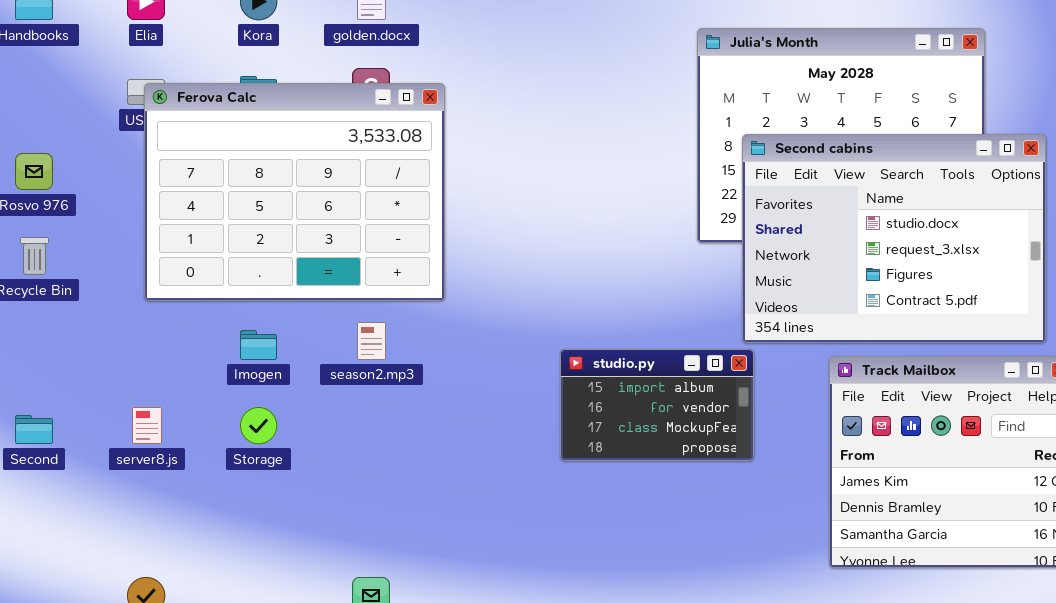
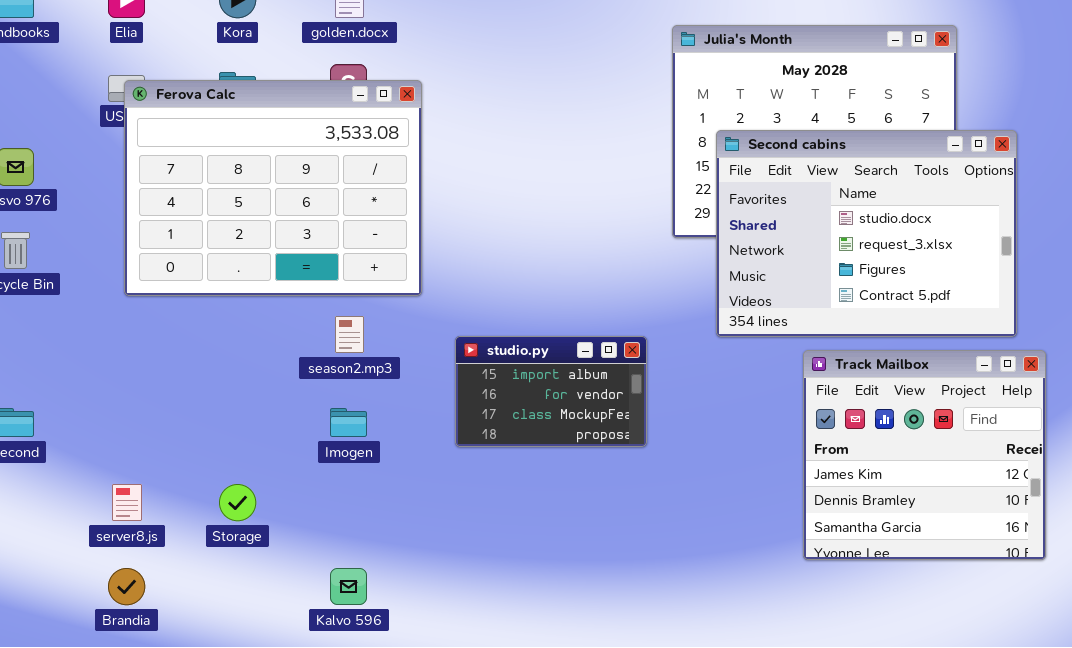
Imogen: [240,330,277,360] -> [330,408,367,437], moved
studio.py: [560,349,754,461] -> [455,336,647,447], moved
server8.js: [132,407,162,444] -> [112,484,142,521], moved
Storage: [240,407,277,444] -> [219,484,256,521], moved

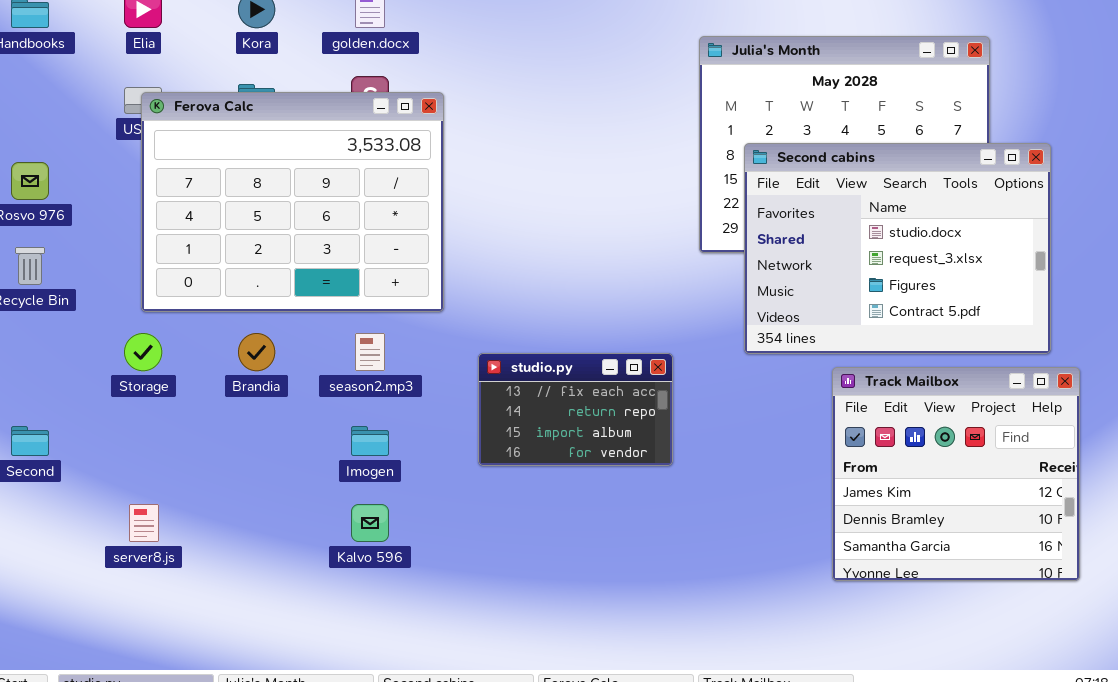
studio.py: [455,336,647,447] -> [478,353,673,466], scrolled up 2 rows
Storage: [219,484,256,521] -> [124,333,162,371], moved
Brandia: [108,568,145,605] -> [238,333,275,371], moved
Kalvo 596: [330,568,367,605] -> [351,504,389,542], moved

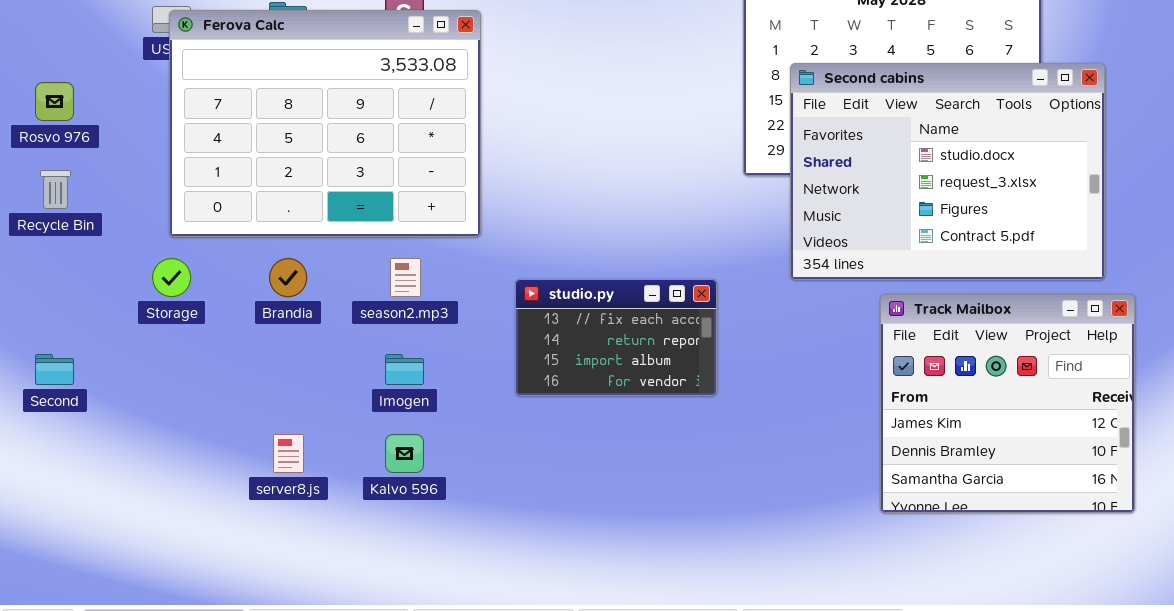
server8.js: [129,504,159,542] -> [273,434,304,473], moved

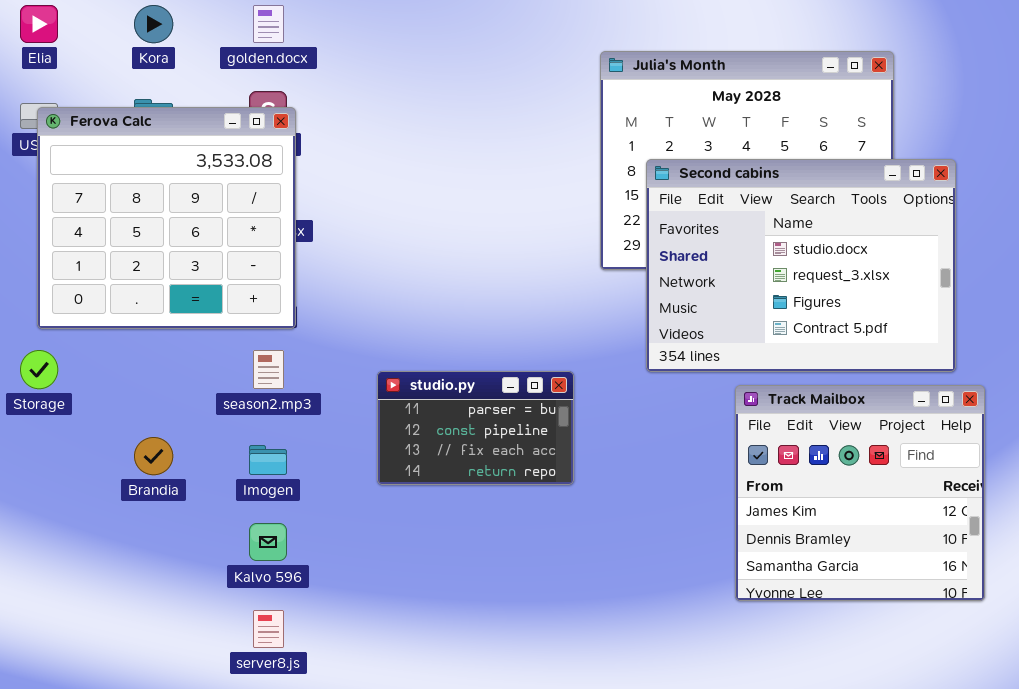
Ferova Calc: [169,10,481,237] -> [37,107,296,329], resized
Brandia: [269,258,307,297] -> [134,437,173,475], moved
studio.py: [515,279,717,396] -> [377,371,574,485], scrolled up 2 rows
server8.js: [273,434,304,473] -> [253,610,284,648], moved

